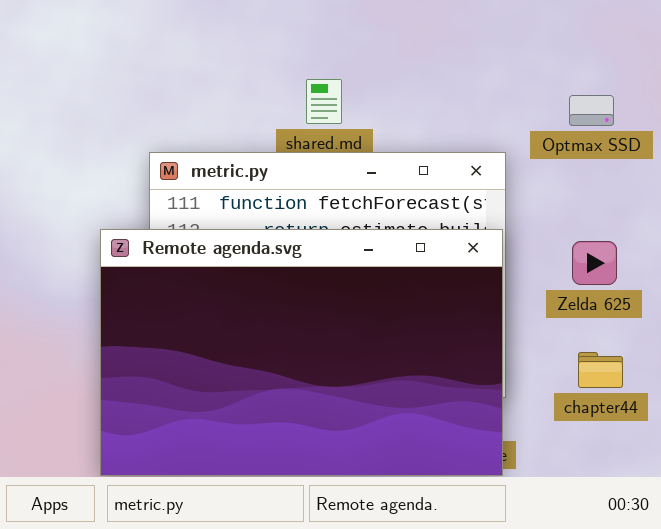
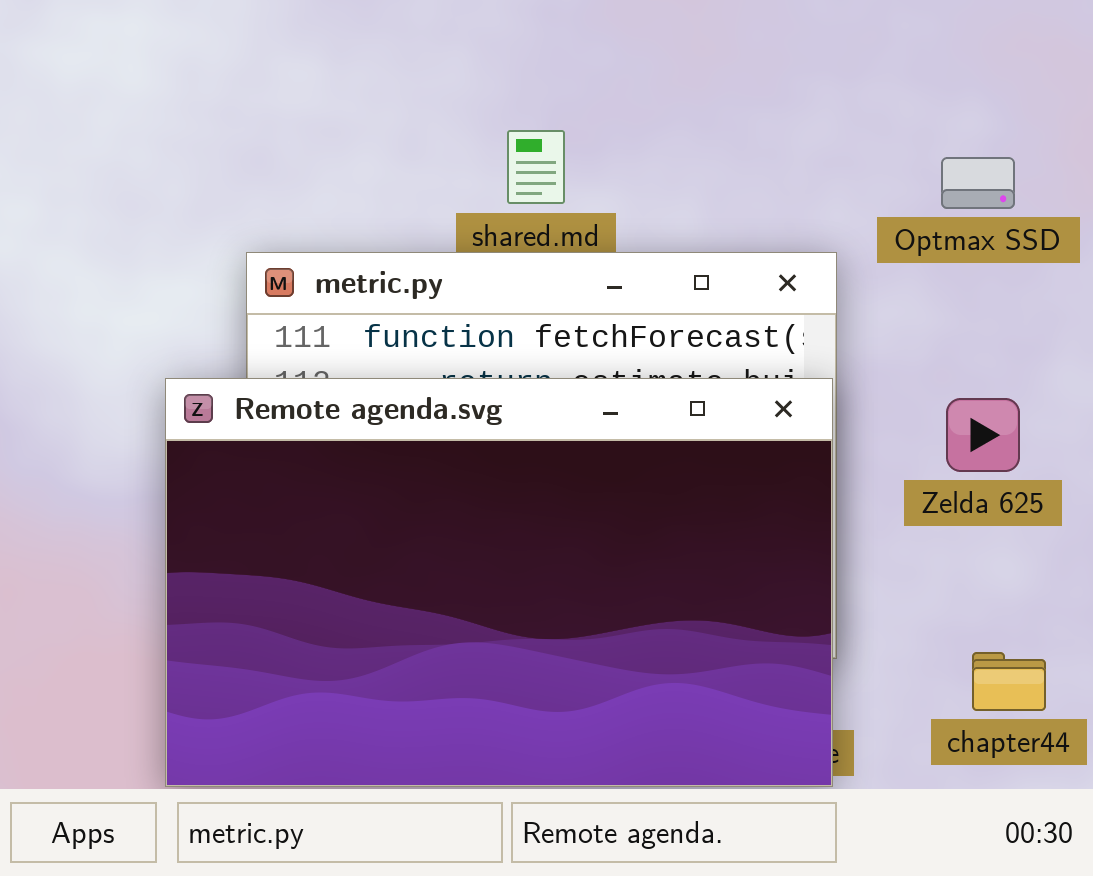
chapter44: [578,352,623,388] -> [972,652,1046,711], moved

